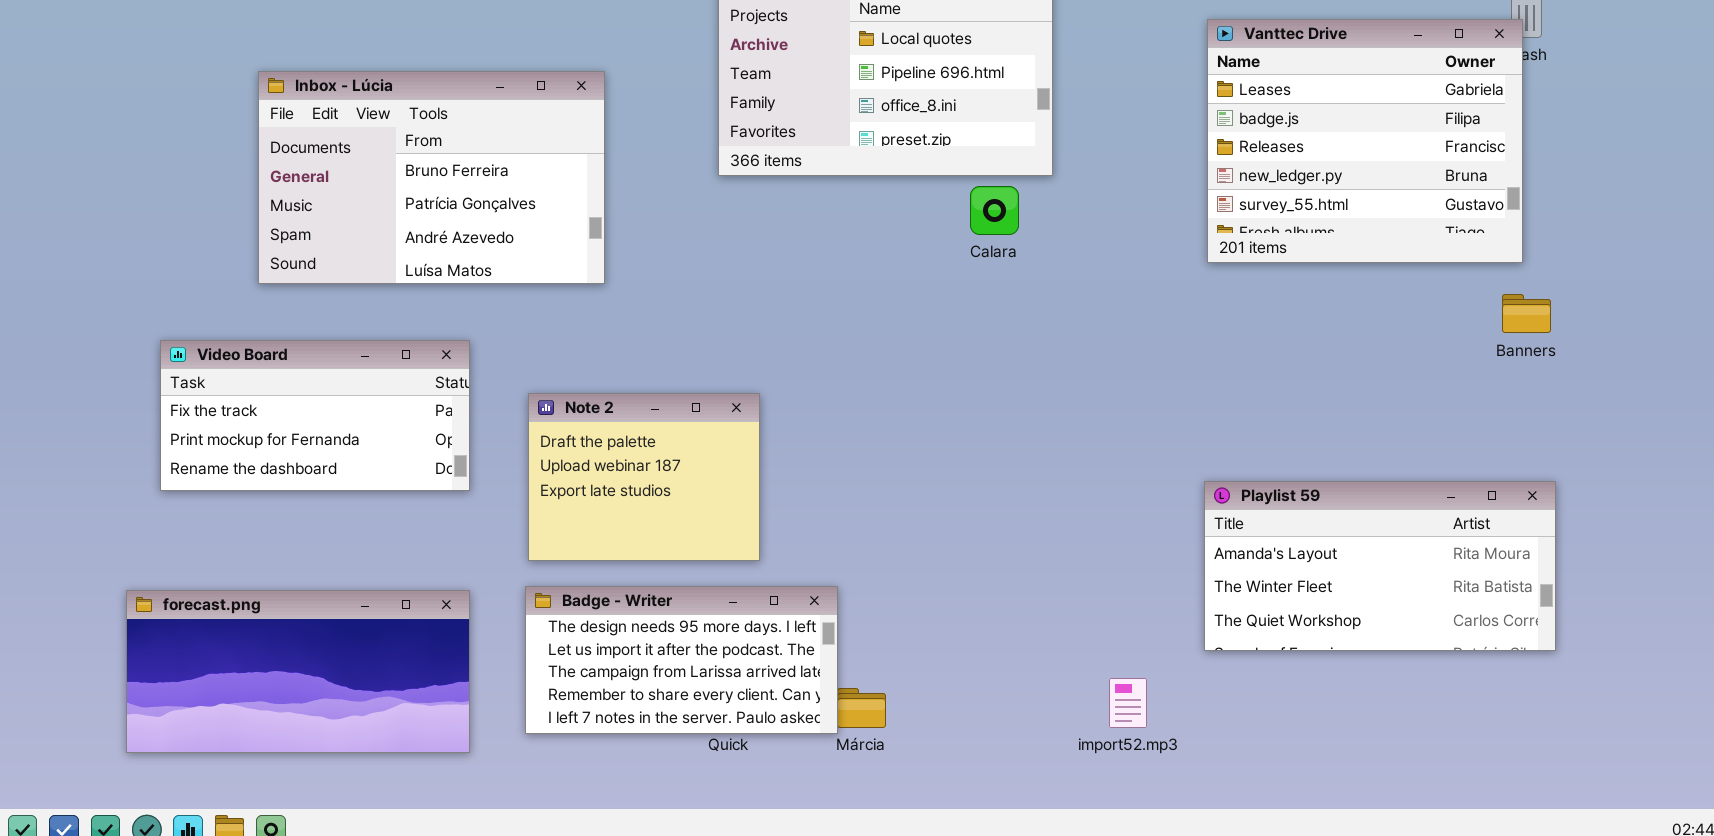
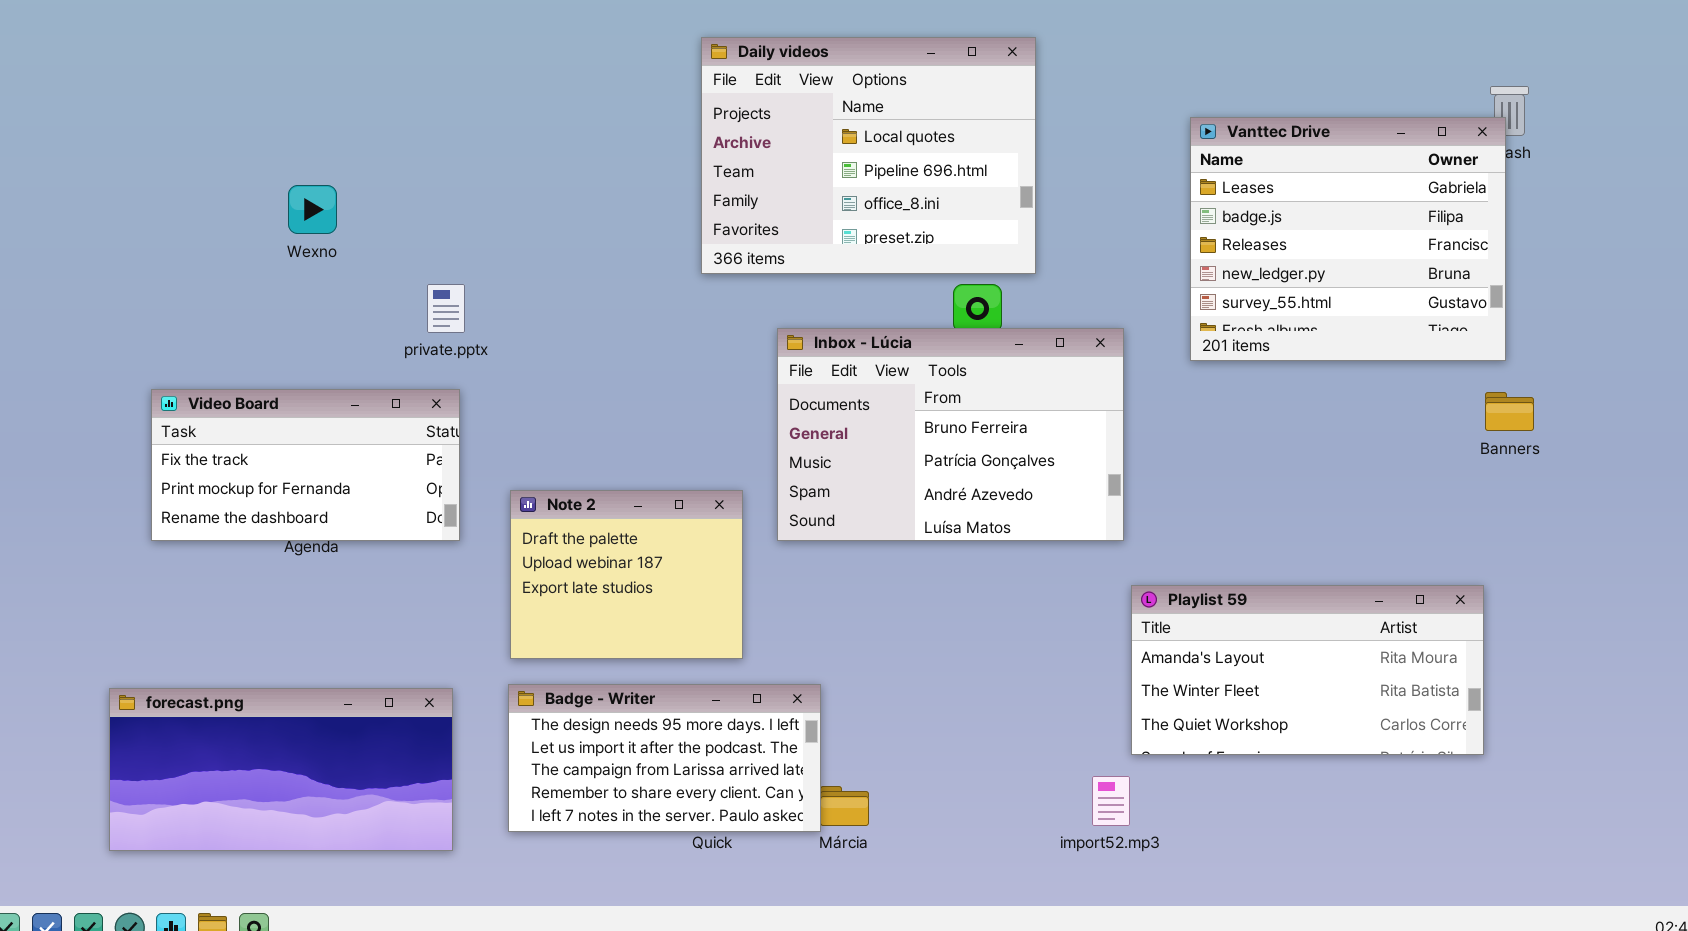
Inbox - Lúcia: [258,71,605,284] -> [777,328,1124,541], moved
Video Board: [160,340,470,491] -> [151,389,460,541], moved
Playlist 59: [1204,481,1556,651] -> [1131,585,1484,755], moved

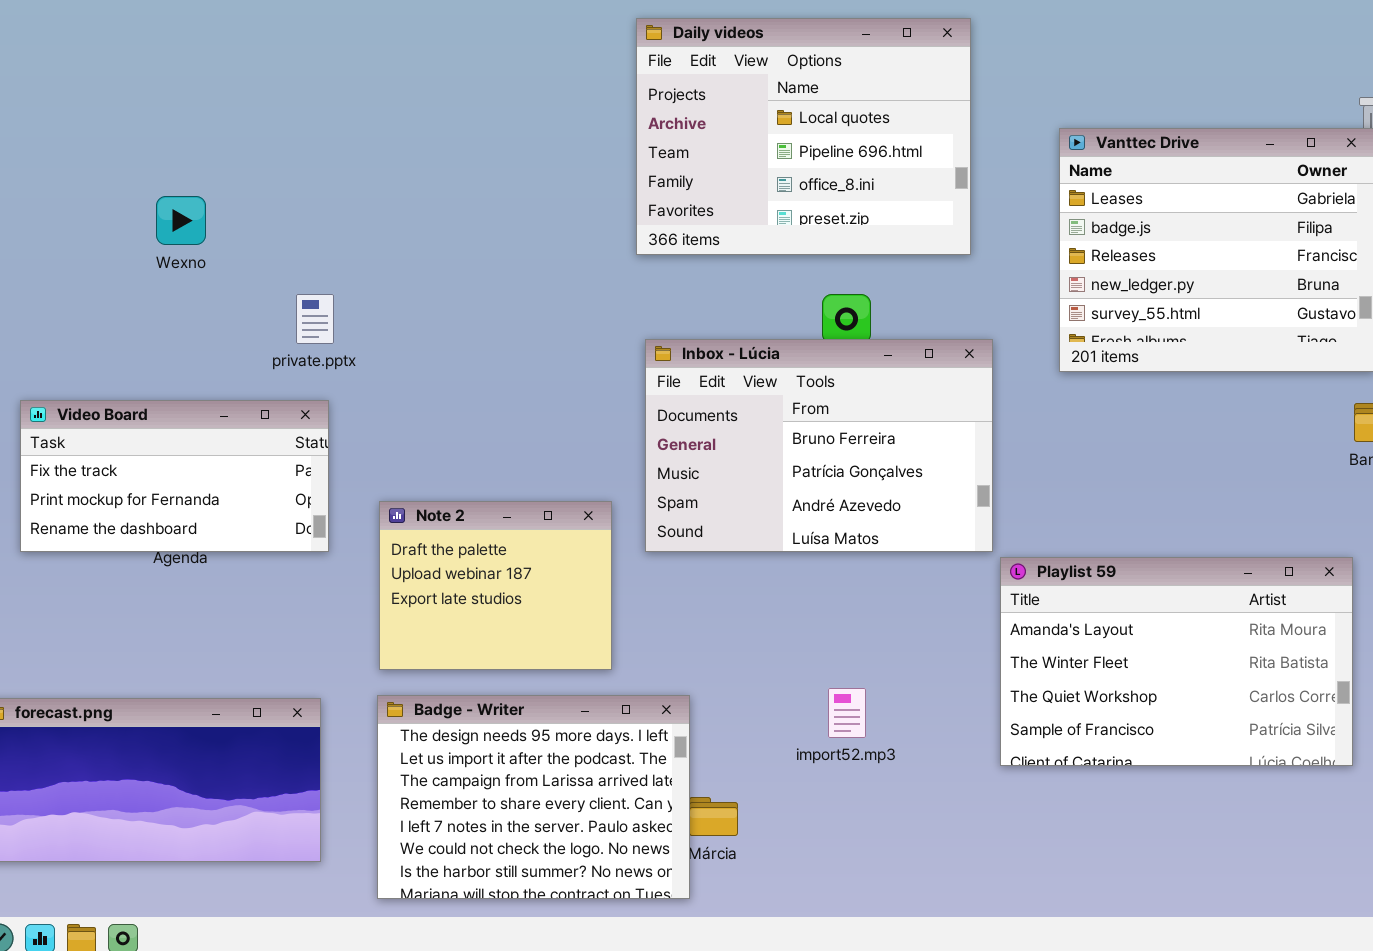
Daily videos: [701,37,1036,274] -> [636,18,971,255], moved
Playlist 59: [1131,585,1484,755] -> [1000,557,1353,766], resized
Badge - Writer: [508,684,821,832] -> [377,695,690,899], resized
import52.mp3: [1092,776,1130,826] -> [828,688,866,738], moved

